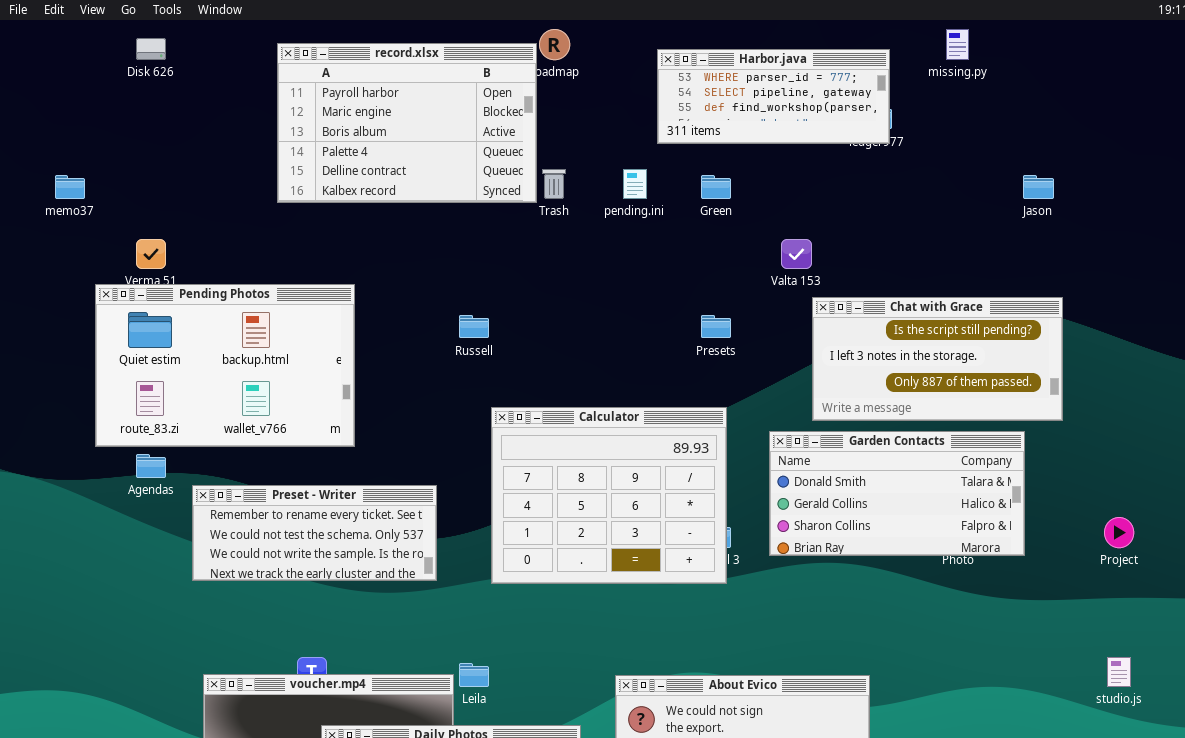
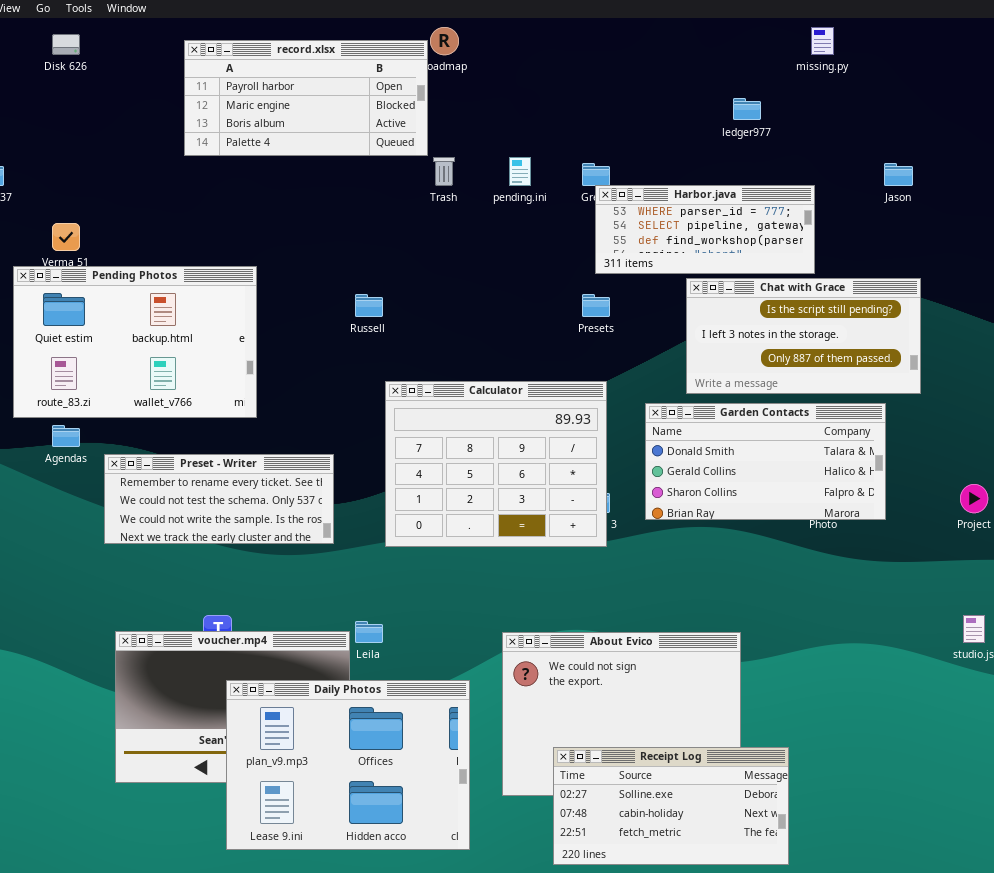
record.xlsx: [277,43,537,203] -> [184,40,428,156], resized
Harbor.java: [657,49,890,144] -> [595,185,815,274], moved

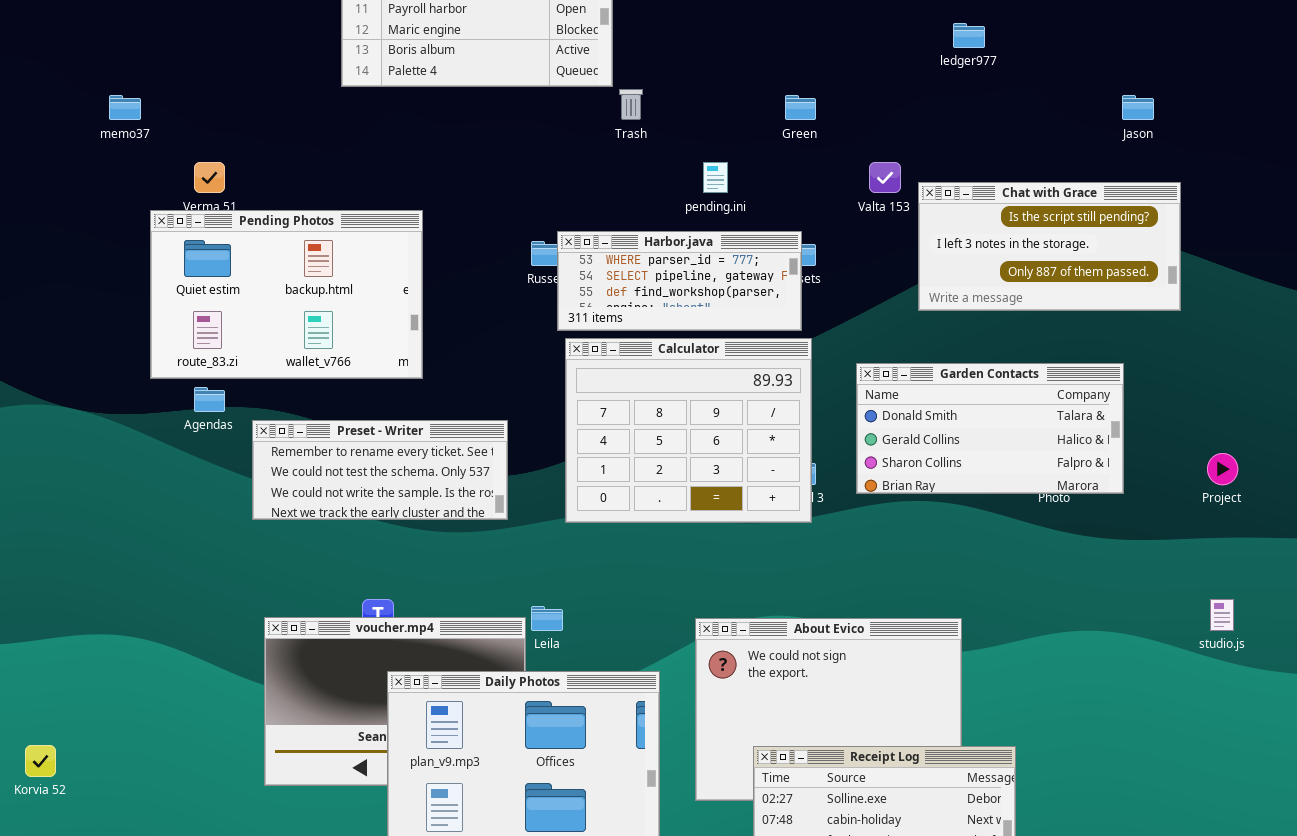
pending.ini: [509,157,531,186] -> [703,162,728,193], moved
Harbor.java: [595,185,815,274] -> [557,231,802,331], moved
Chat with Grace: [686,278,921,394] -> [918,182,1181,311], moved

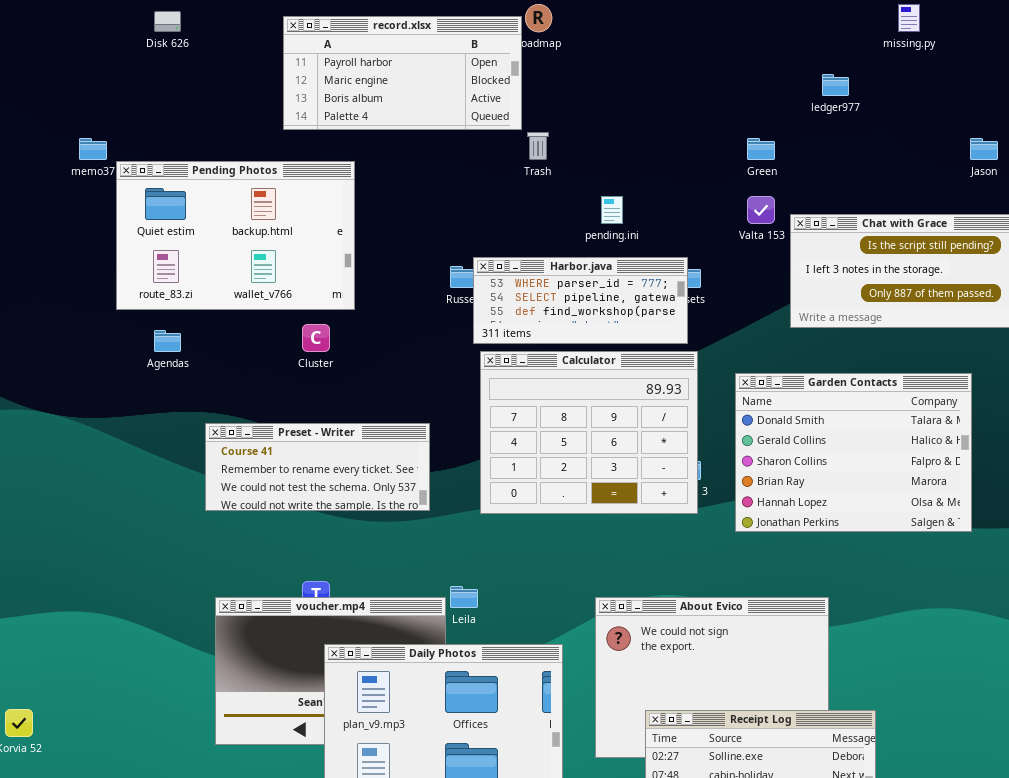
Green: [785,95,816,120] -> [747,138,775,160], moved
Pending Photos: [150,210,423,379] -> [116,161,355,310], moved
Garden Contacts: [856,363,1124,494] -> [735,373,972,532], resized
Agendas: [194,387,225,412] -> [154,330,181,352], moved
Preset - Writer: [252,420,508,520] -> [205,423,430,511], scrolled up 1 row

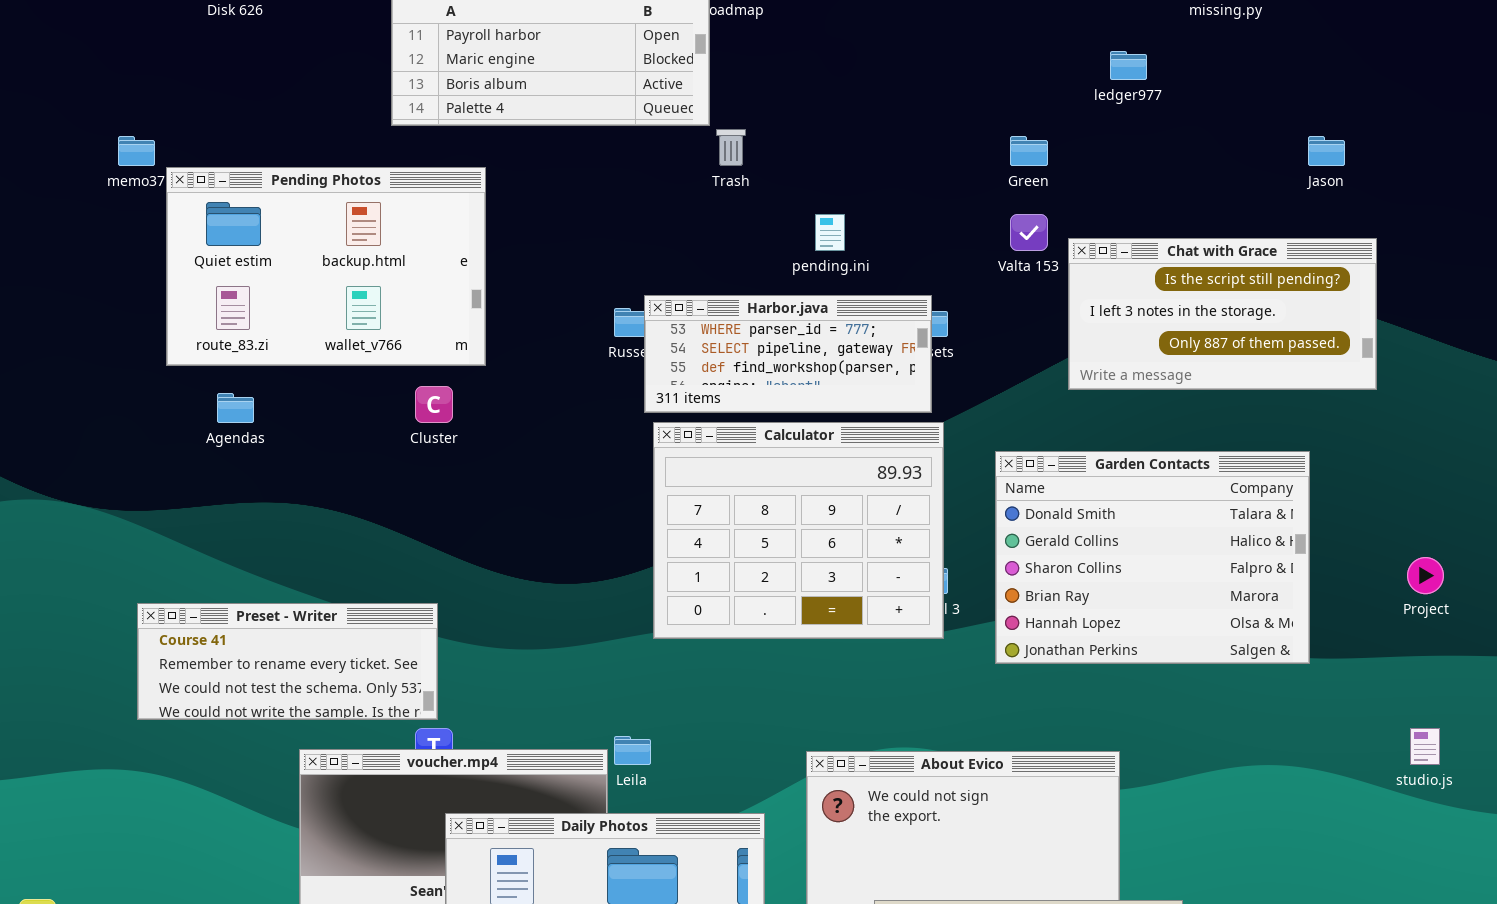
Preset - Writer: [205,423,430,511] -> [137,603,438,720], moved

